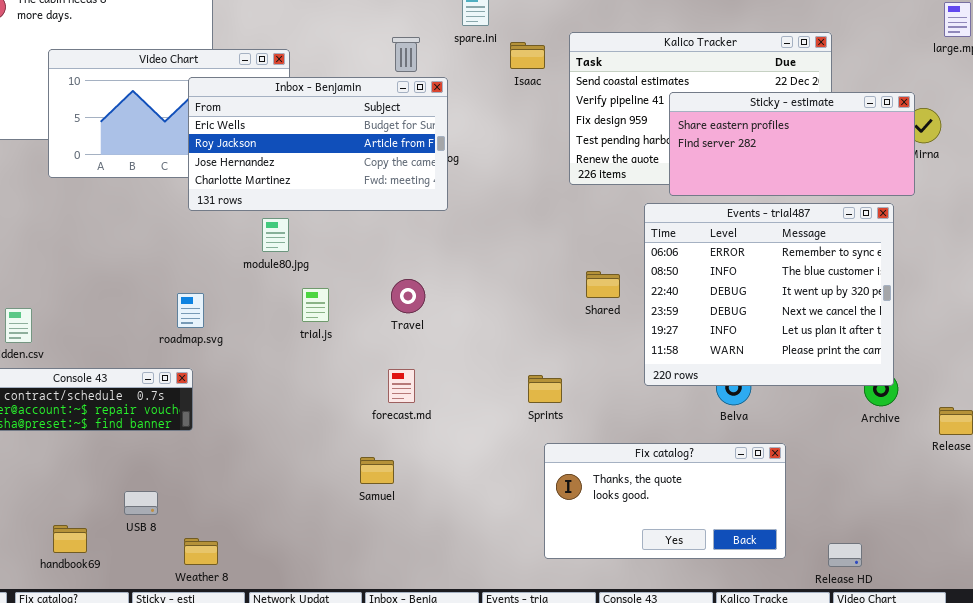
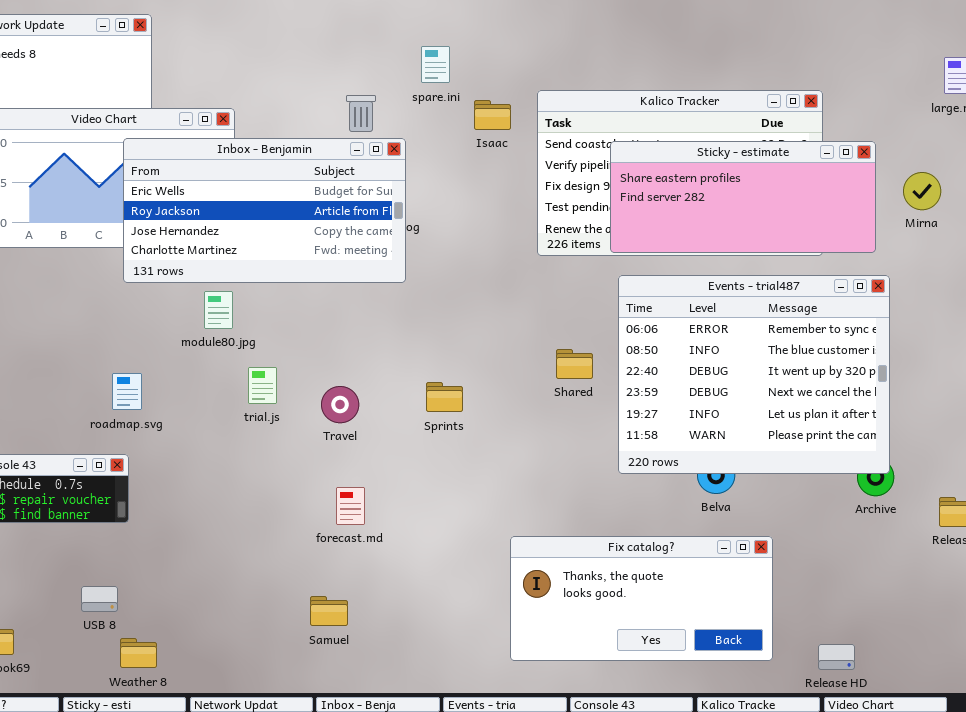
Sticky - estimate: [669,92,915,196] -> [610,141,876,253], moved
Travel: [391,279,425,313] -> [321,386,359,423], moved
forecast.md: [388,369,415,403] -> [336,487,365,525], moved
Sprints: [528,375,562,403] -> [426,382,463,412], moved
Samuel: [360,457,394,484] -> [310,596,348,626], moved
USB 8: [124,491,158,515] -> [81,586,118,612], moved

